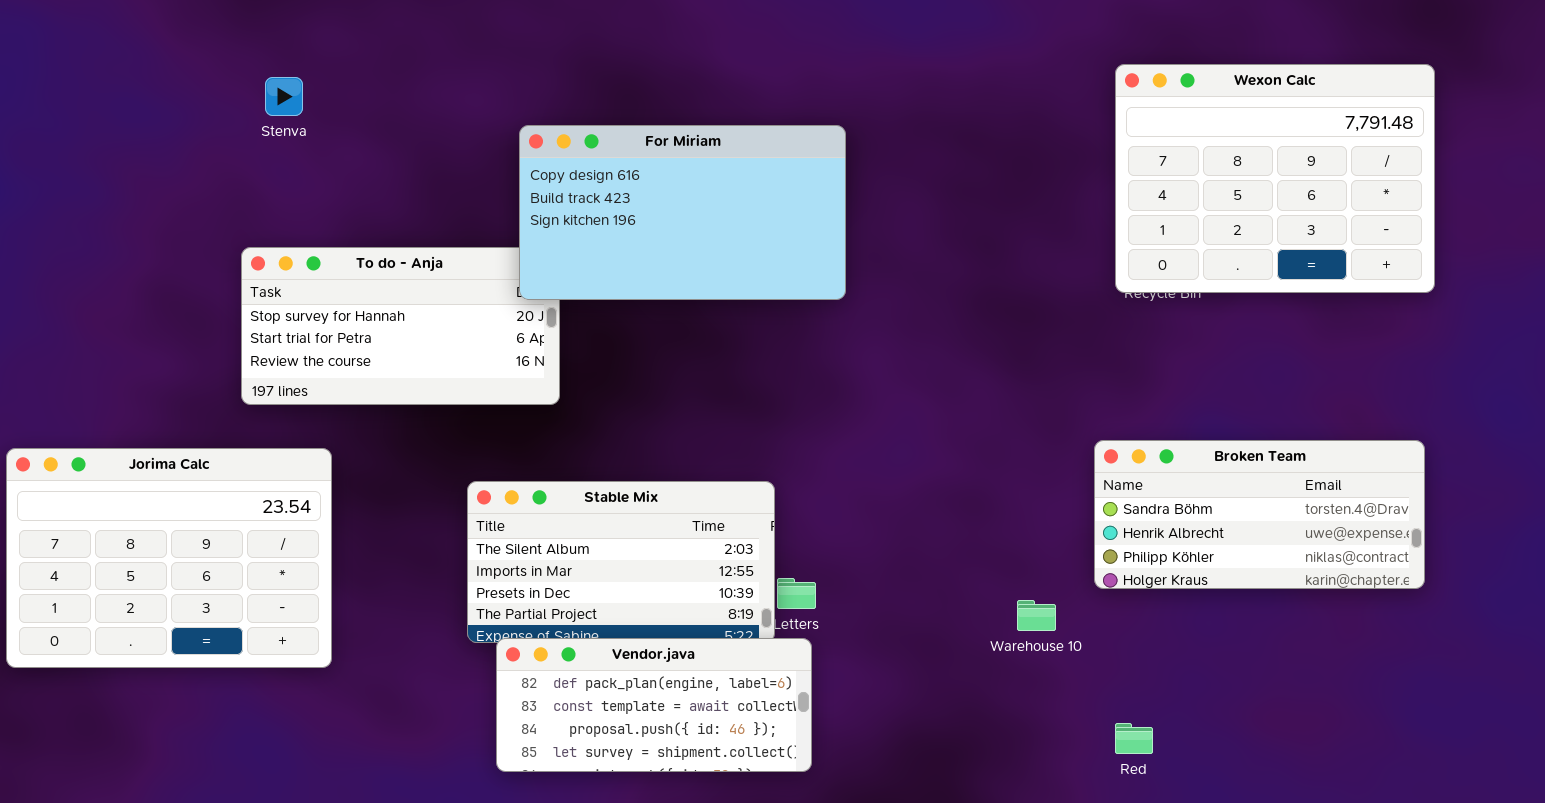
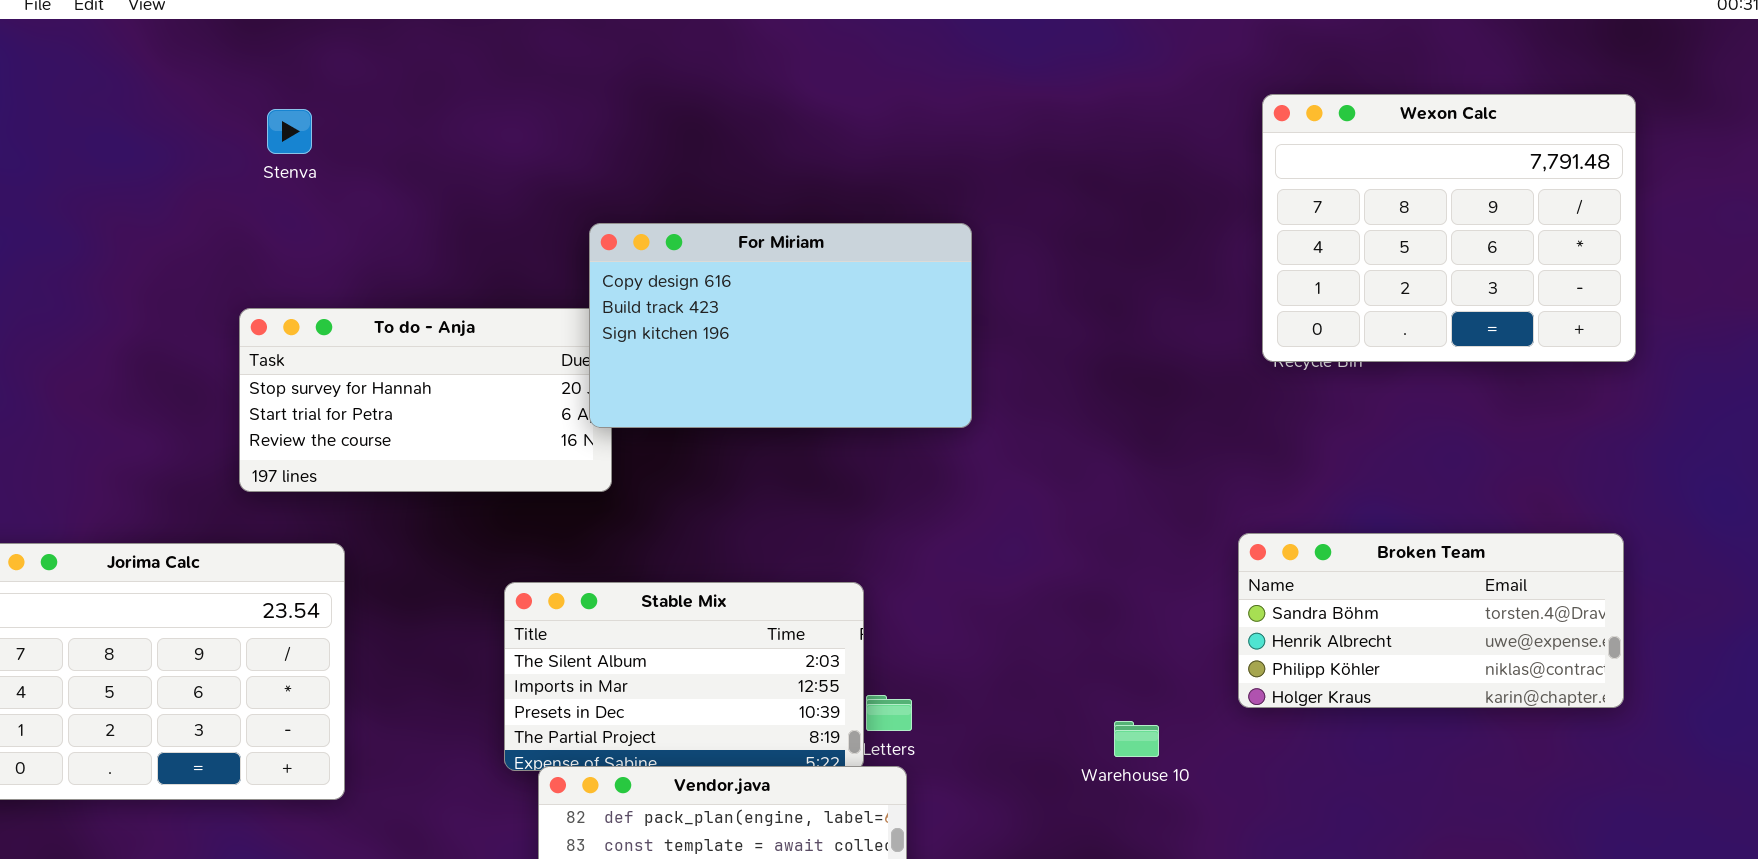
For Miriam: [519,125,846,300] -> [589,223,972,428], moved
Warehouse 10: [1017,600,1056,631] -> [1114,721,1159,757], moved

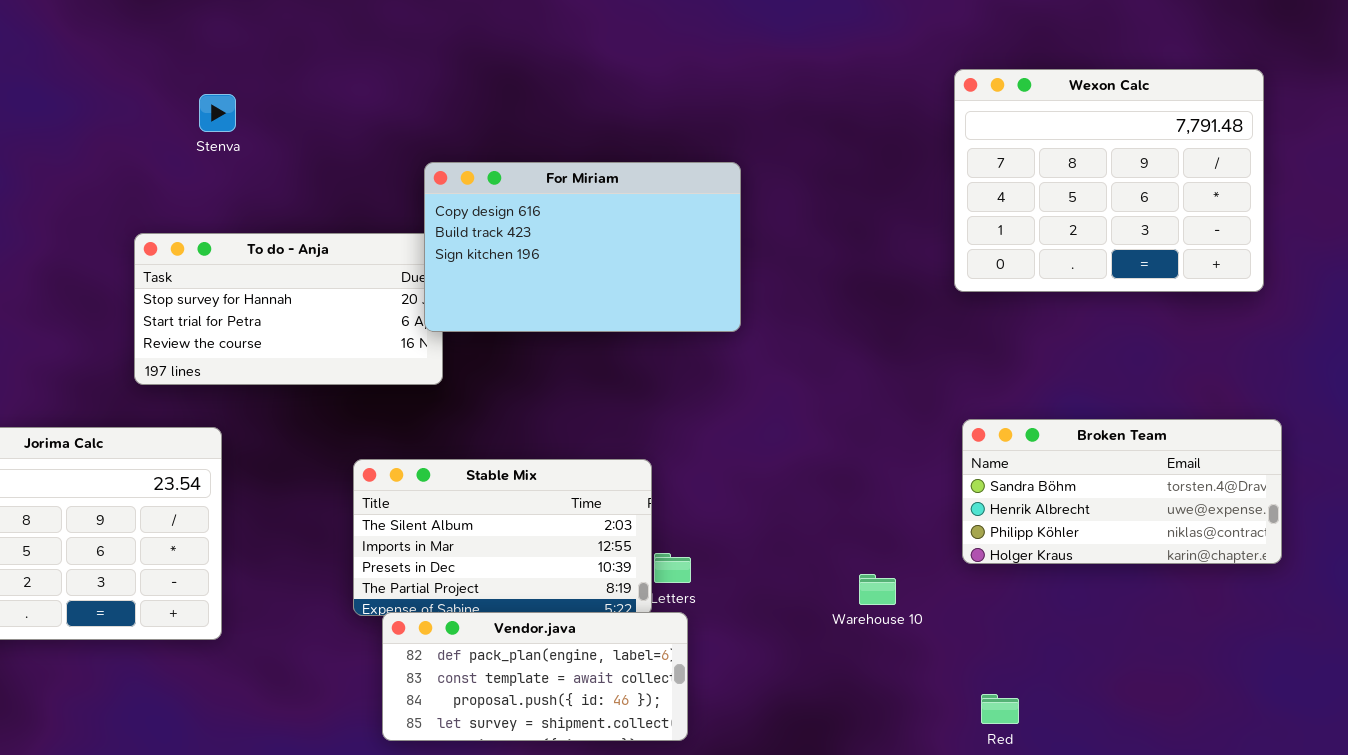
Wexon Calc: [1262,94,1636,362] -> [954,69,1264,292], moved
Stenva: [267,109,312,154] -> [199,94,236,132], moved

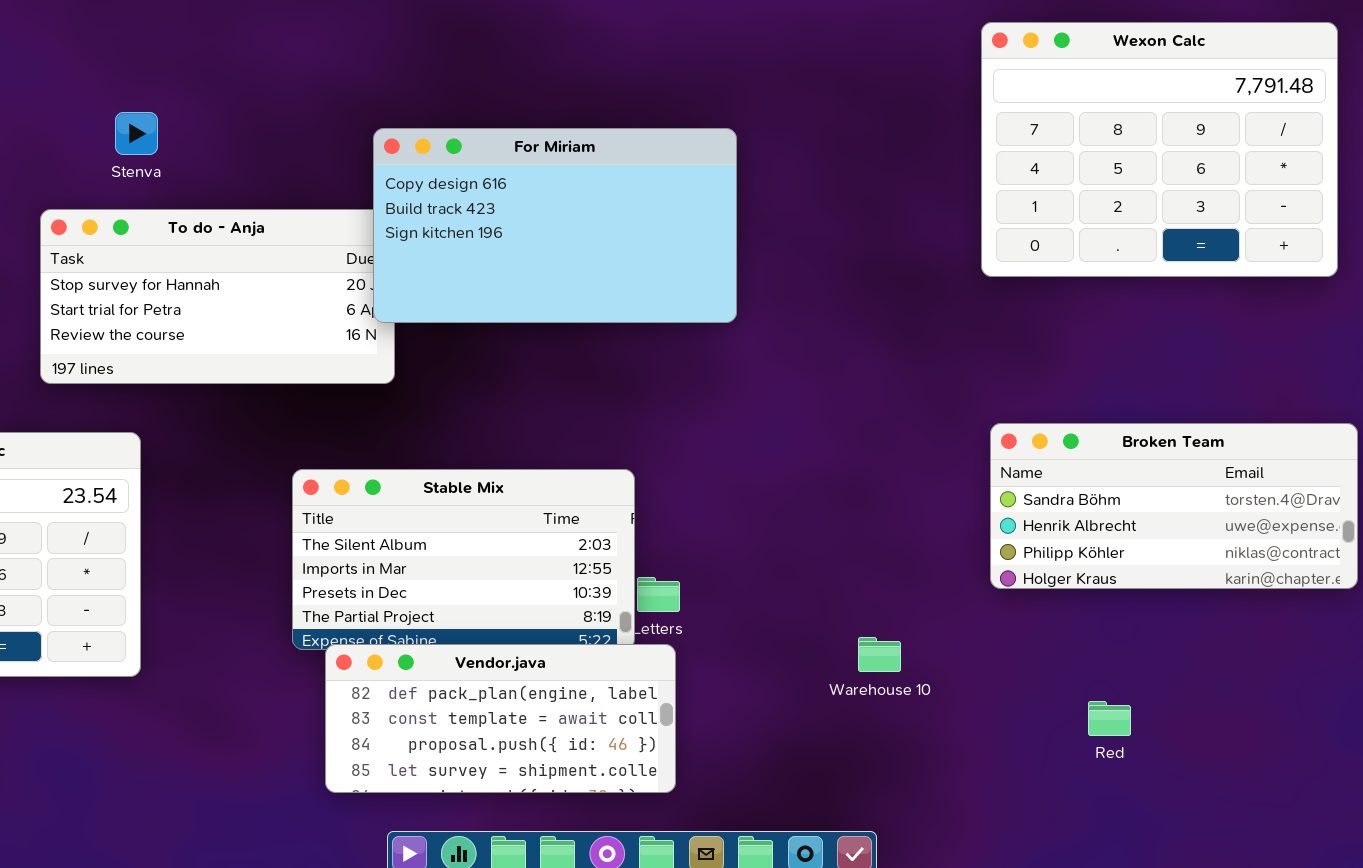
Stenva: [199,94,236,132] -> [115,112,158,155], moved
Warehouse 10: [859,574,896,605] -> [858,637,901,672], moved
Red: [981,694,1019,724] -> [1088,701,1131,736], moved

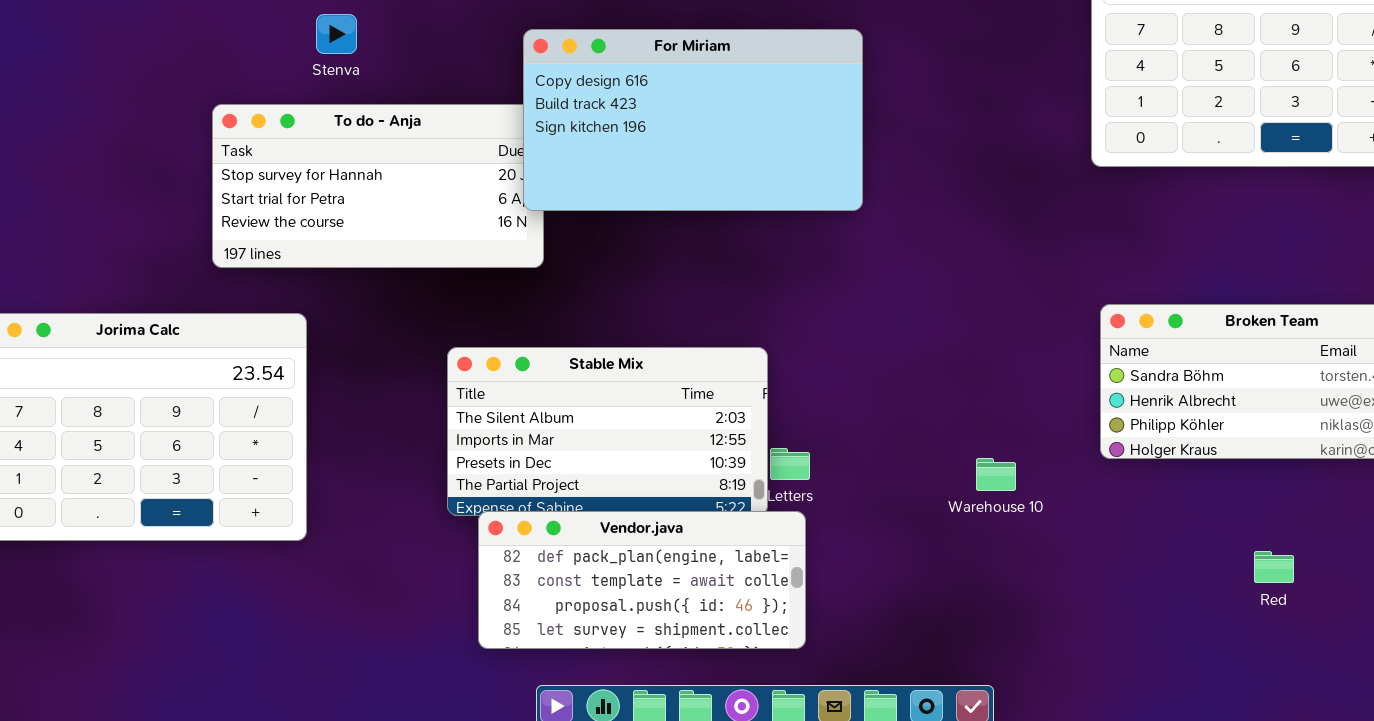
Stenva: [115,112,158,155] -> [316,14,357,54], moved
Warehouse 10: [858,637,901,672] -> [976,458,1016,491], moved
Red: [1088,701,1131,736] -> [1254,551,1294,583], moved

